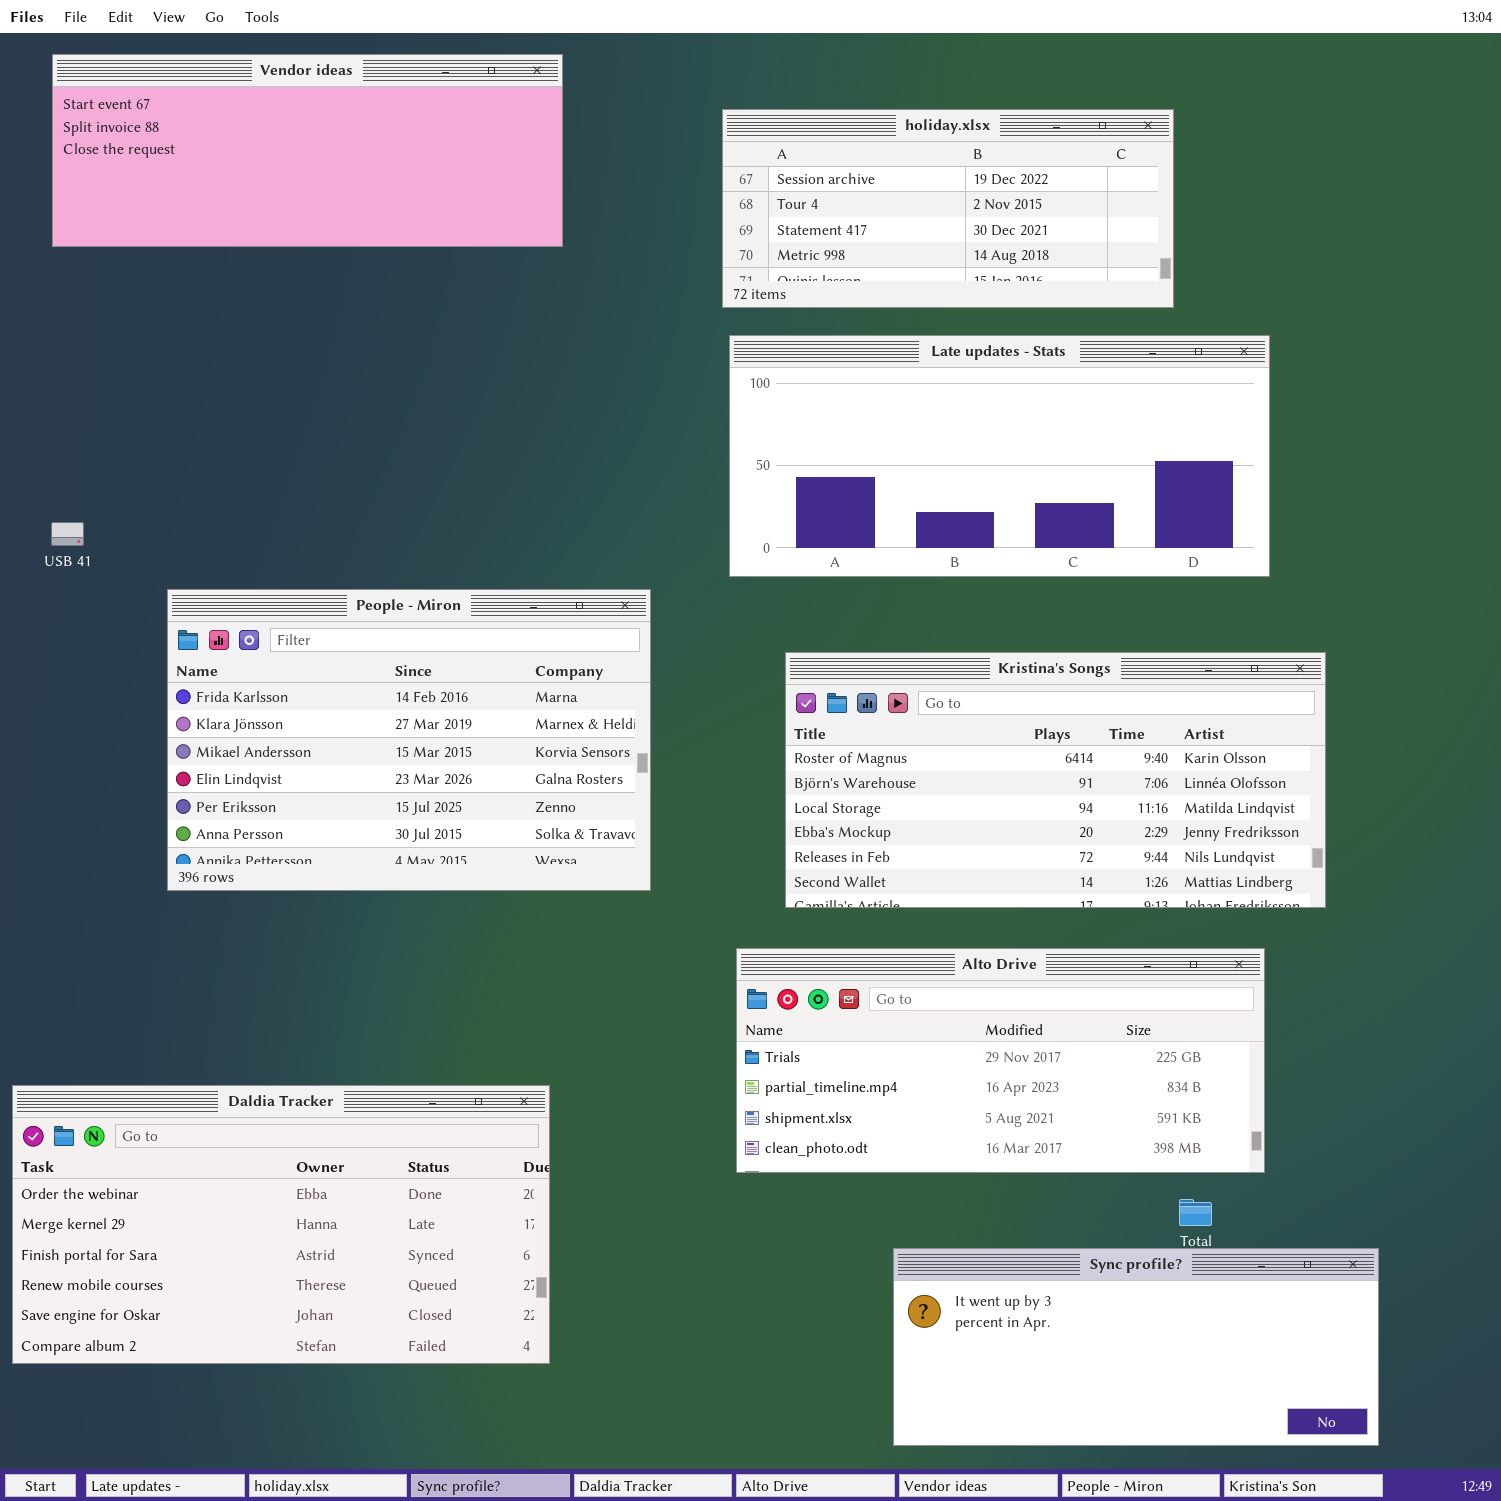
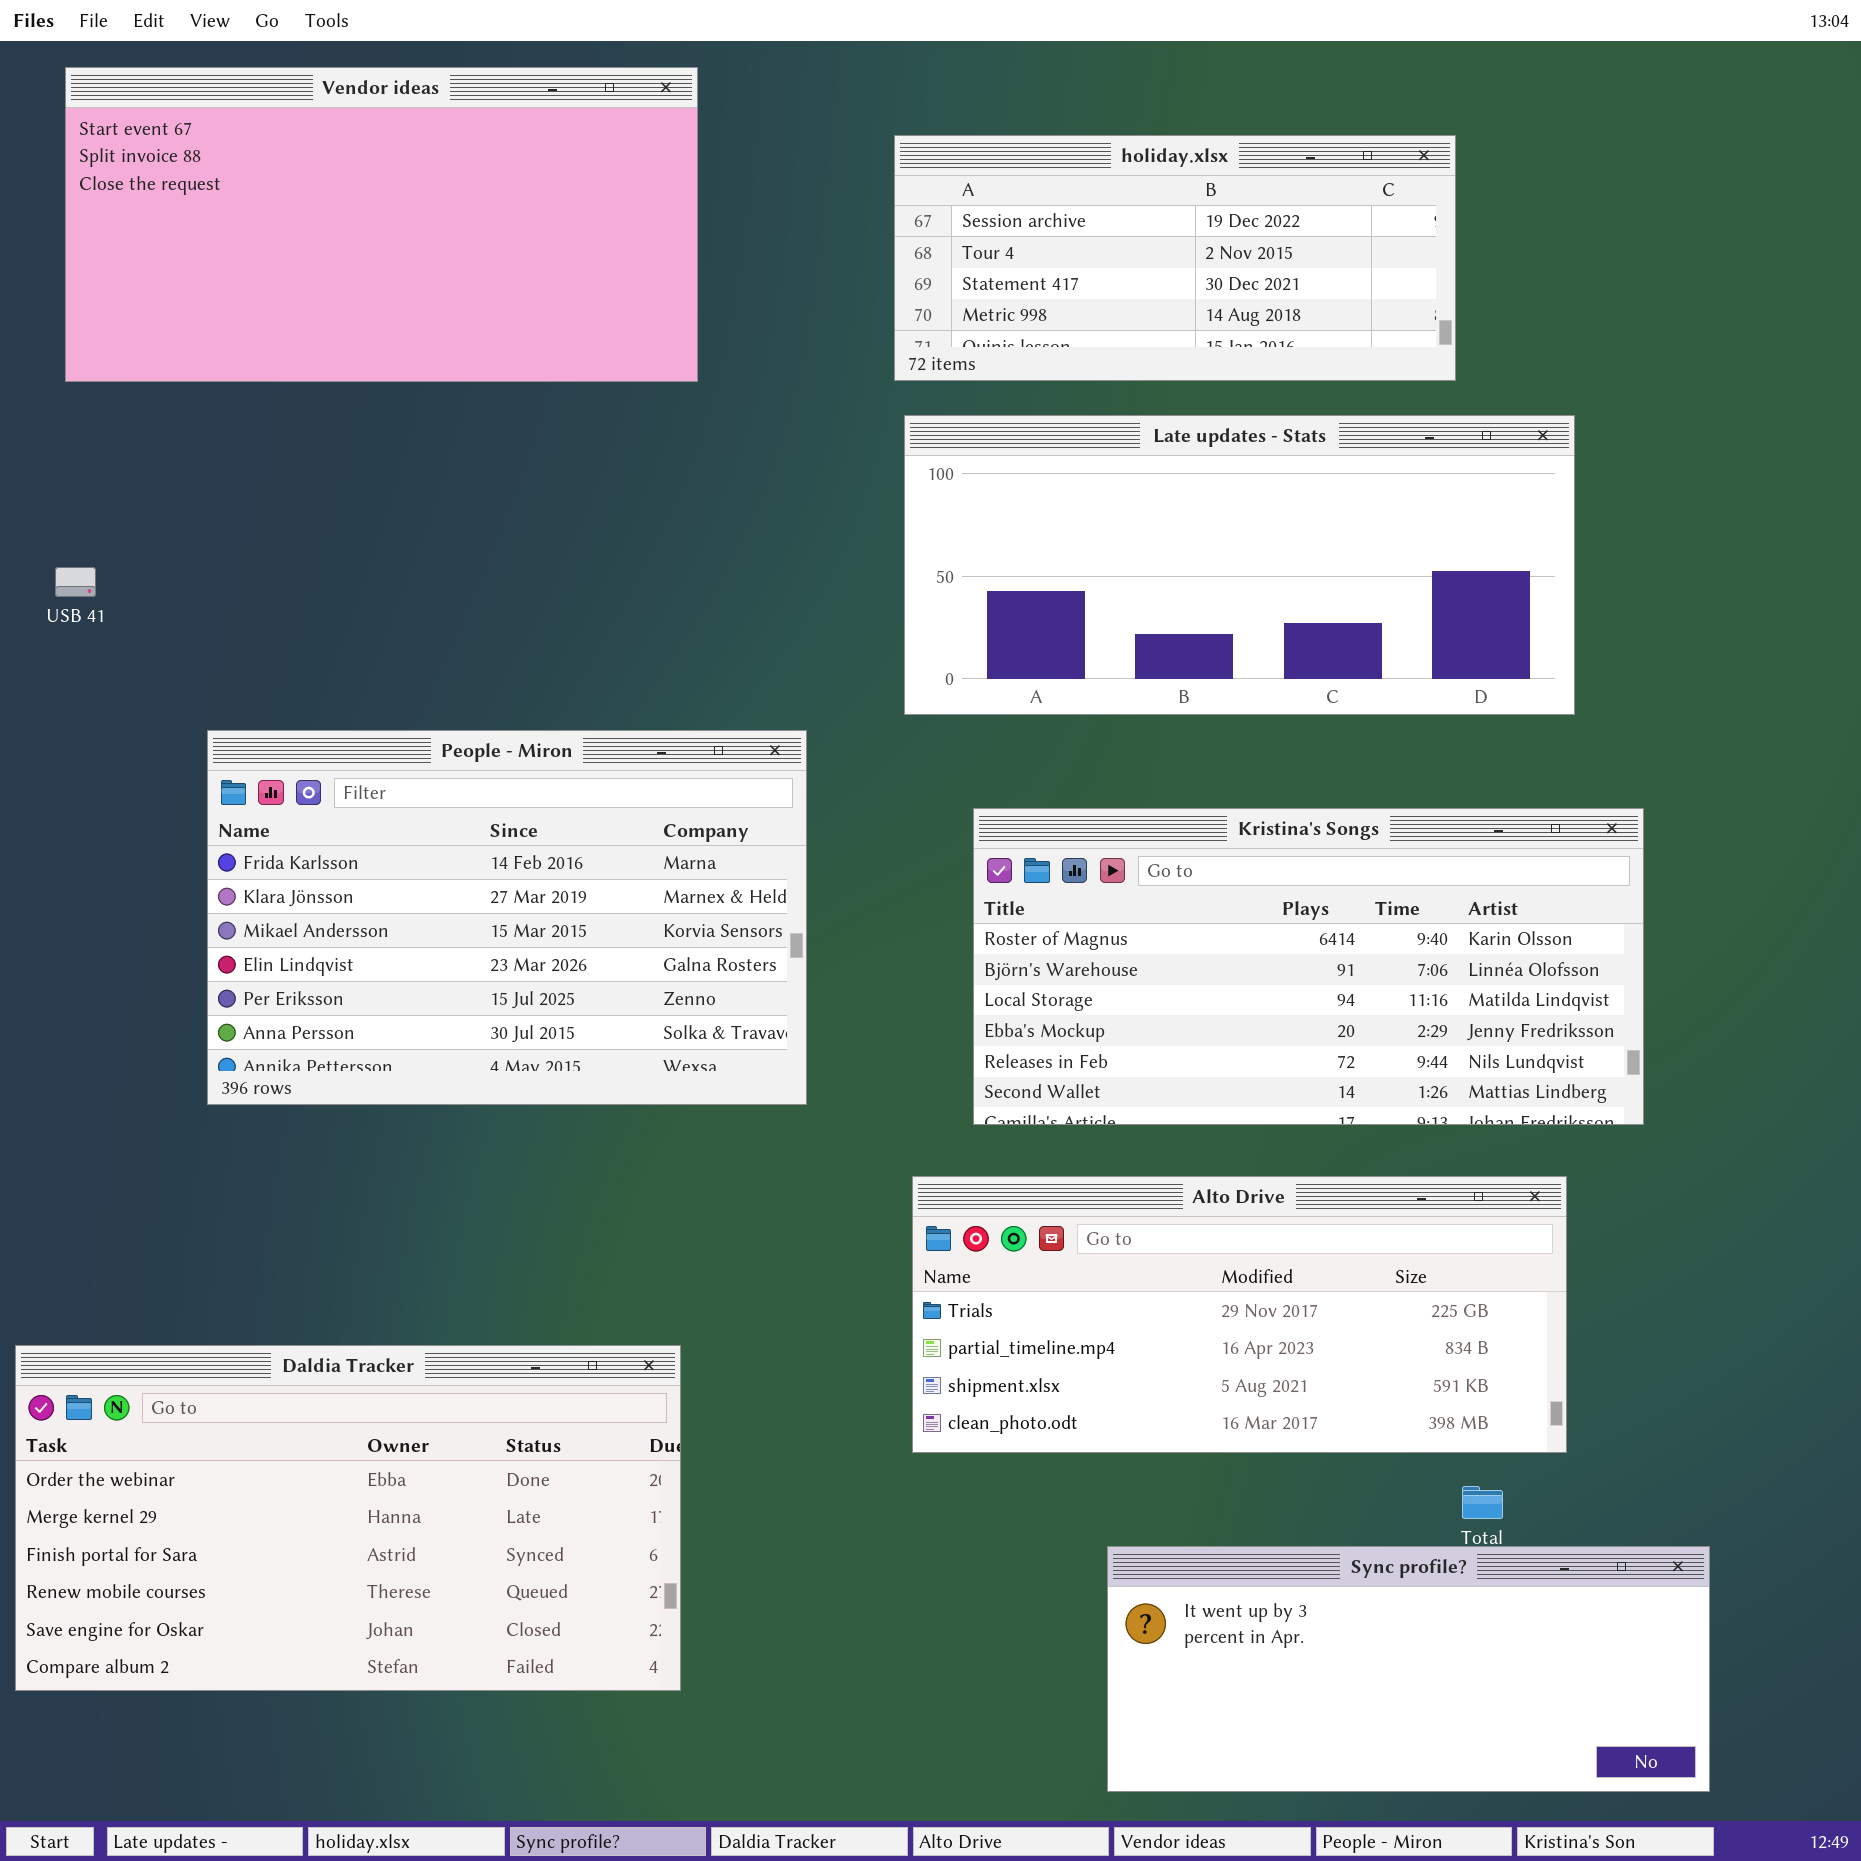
Vendor ideas: [52,54,563,247] -> [65,67,698,382], resized
USB 41: [51,522,84,546] -> [55,567,96,597], moved

